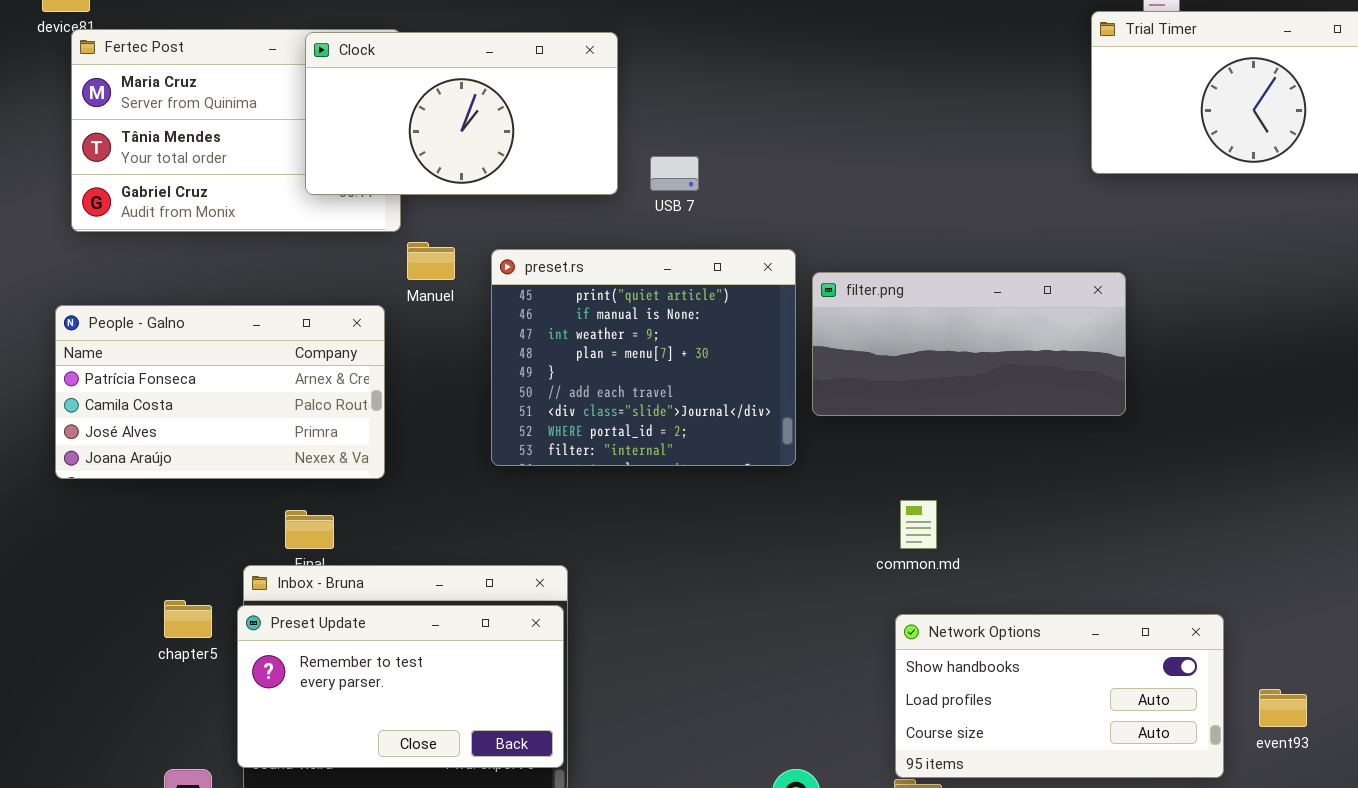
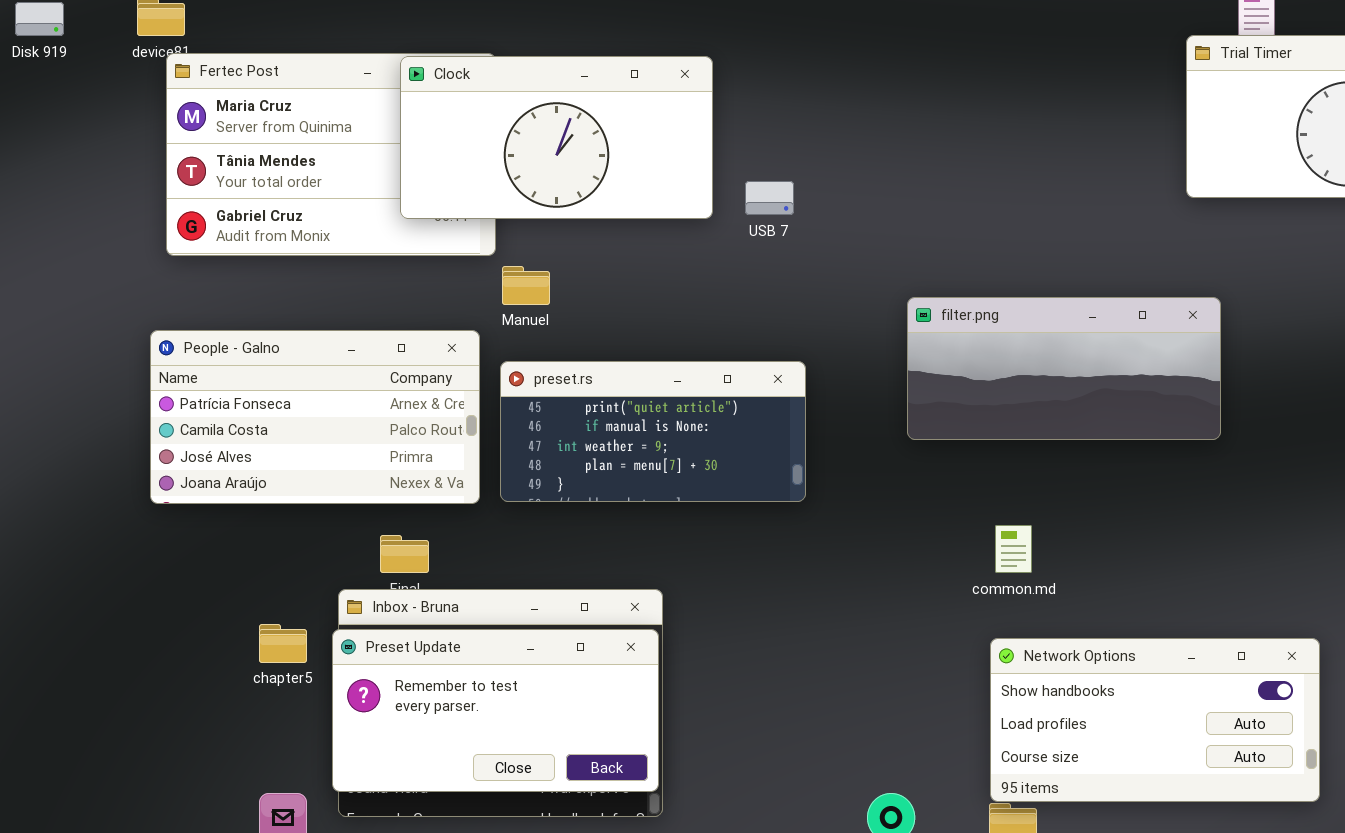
preset.rs: [491,249,796,466] -> [500,361,806,502], moved, resized

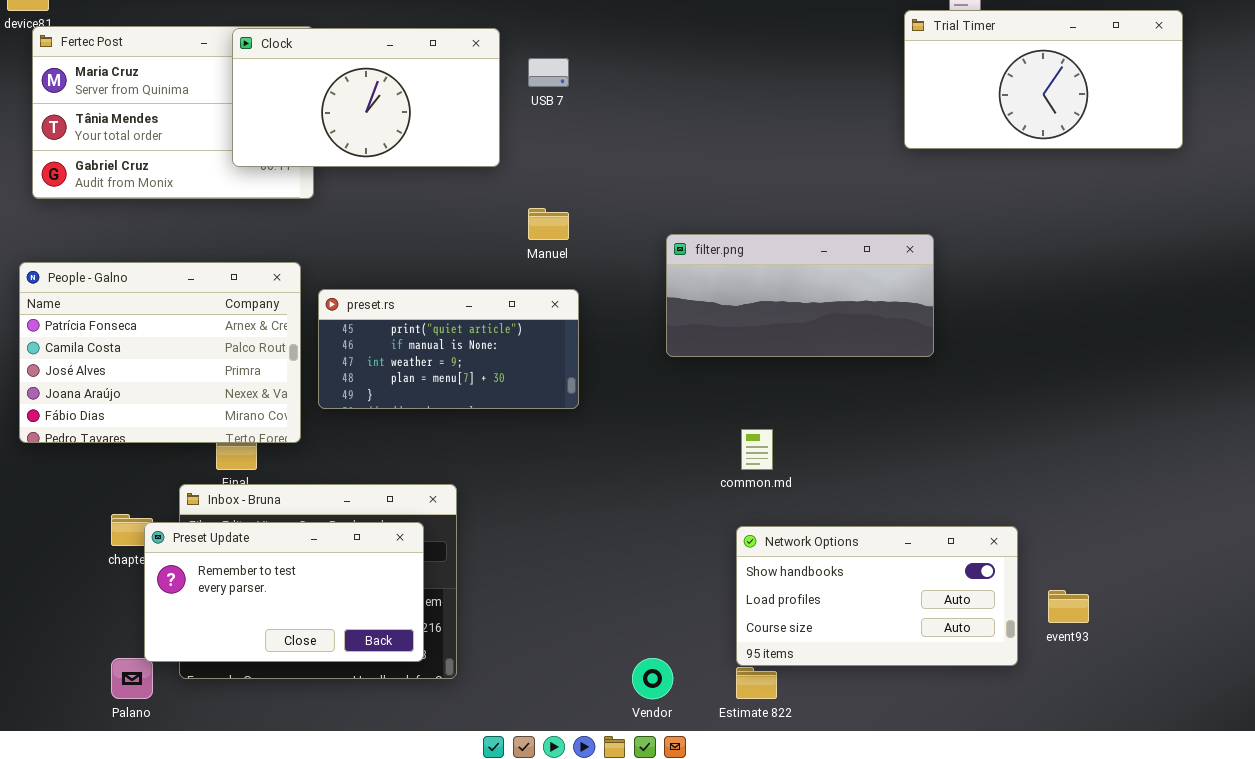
USB 7: [745,181,794,215] -> [528,58,569,87], moved
Manuel: [502,266,550,305] -> [528,208,569,240], moved
People - Galno: [150,330,480,504] -> [19,262,301,443], resized
Preset Update: [332,629,659,792] -> [144,522,424,662], moved

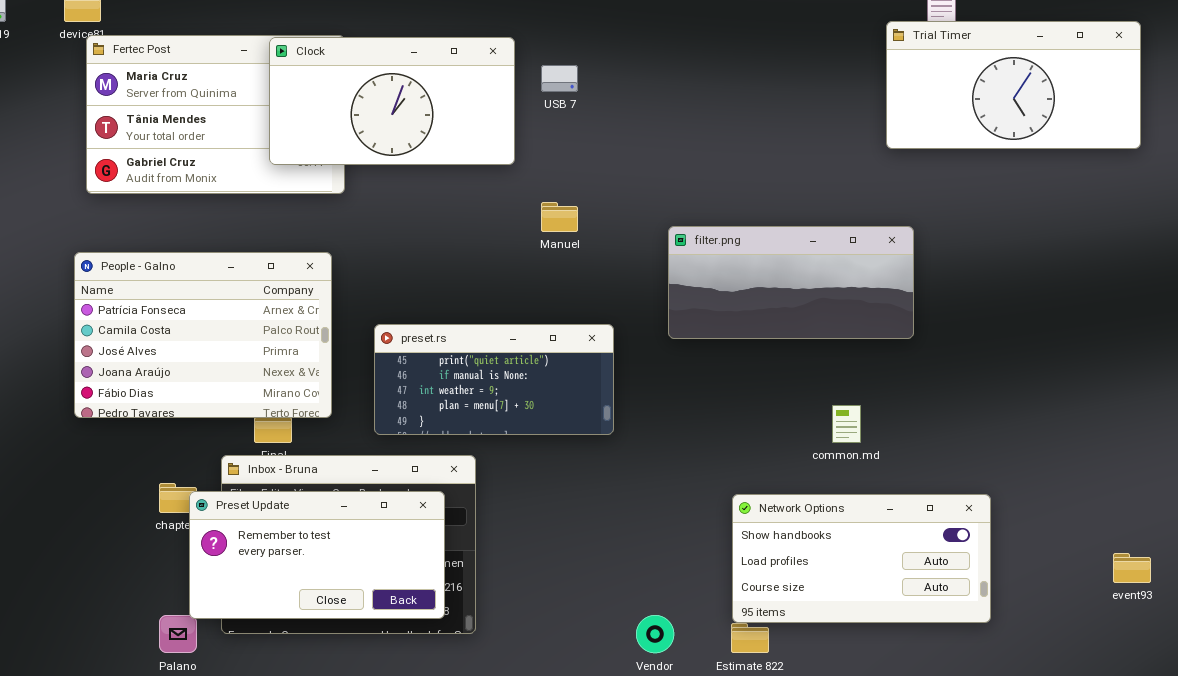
preset.rs: [318,289,579,409] -> [374,324,614,435], moved
common.md: [741,429,773,470] -> [832,405,861,443], moved
event93: [1048,590,1089,623] -> [1113,553,1151,583], moved

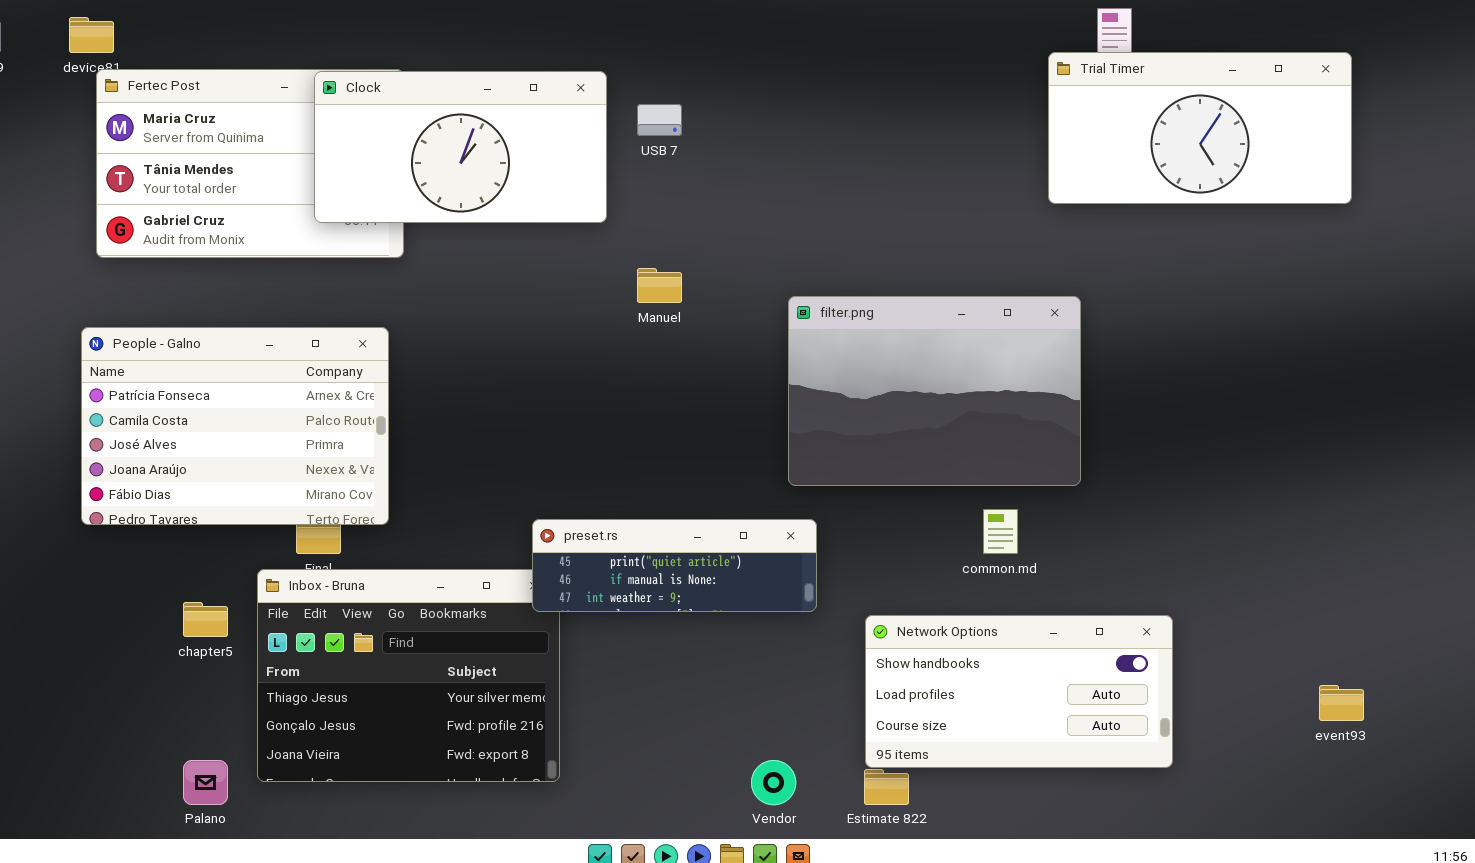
filter.png: [668,226,914,339] -> [788,296,1081,486], resized
preset.rs: [374,324,614,435] -> [532,519,817,612], moved, resized
Preset Update: [189,491,445,619] -> none, closed

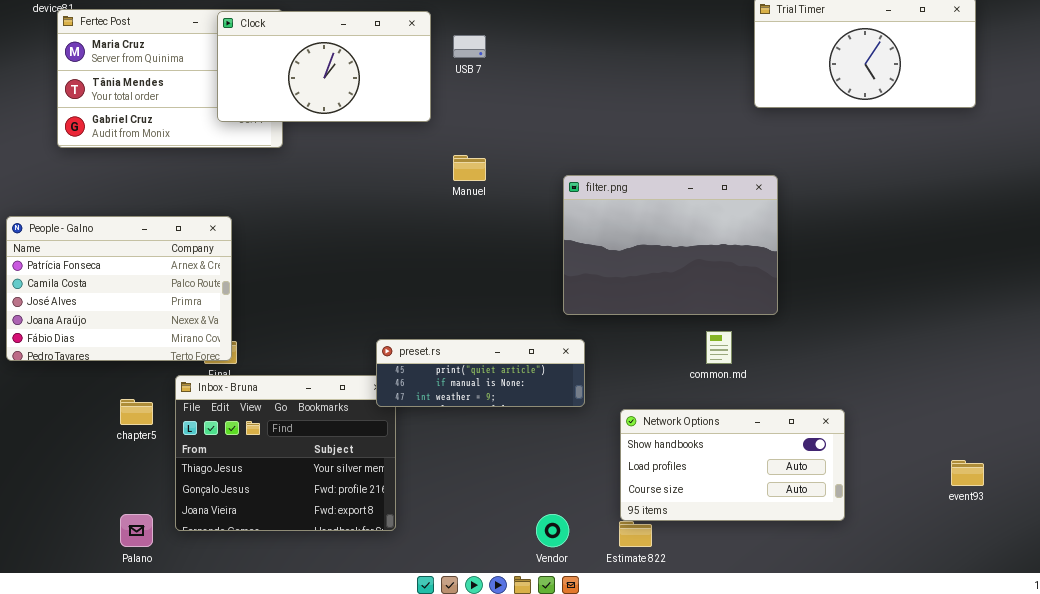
People - Galno: [81,327,389,525] -> [6,216,232,361], moved

